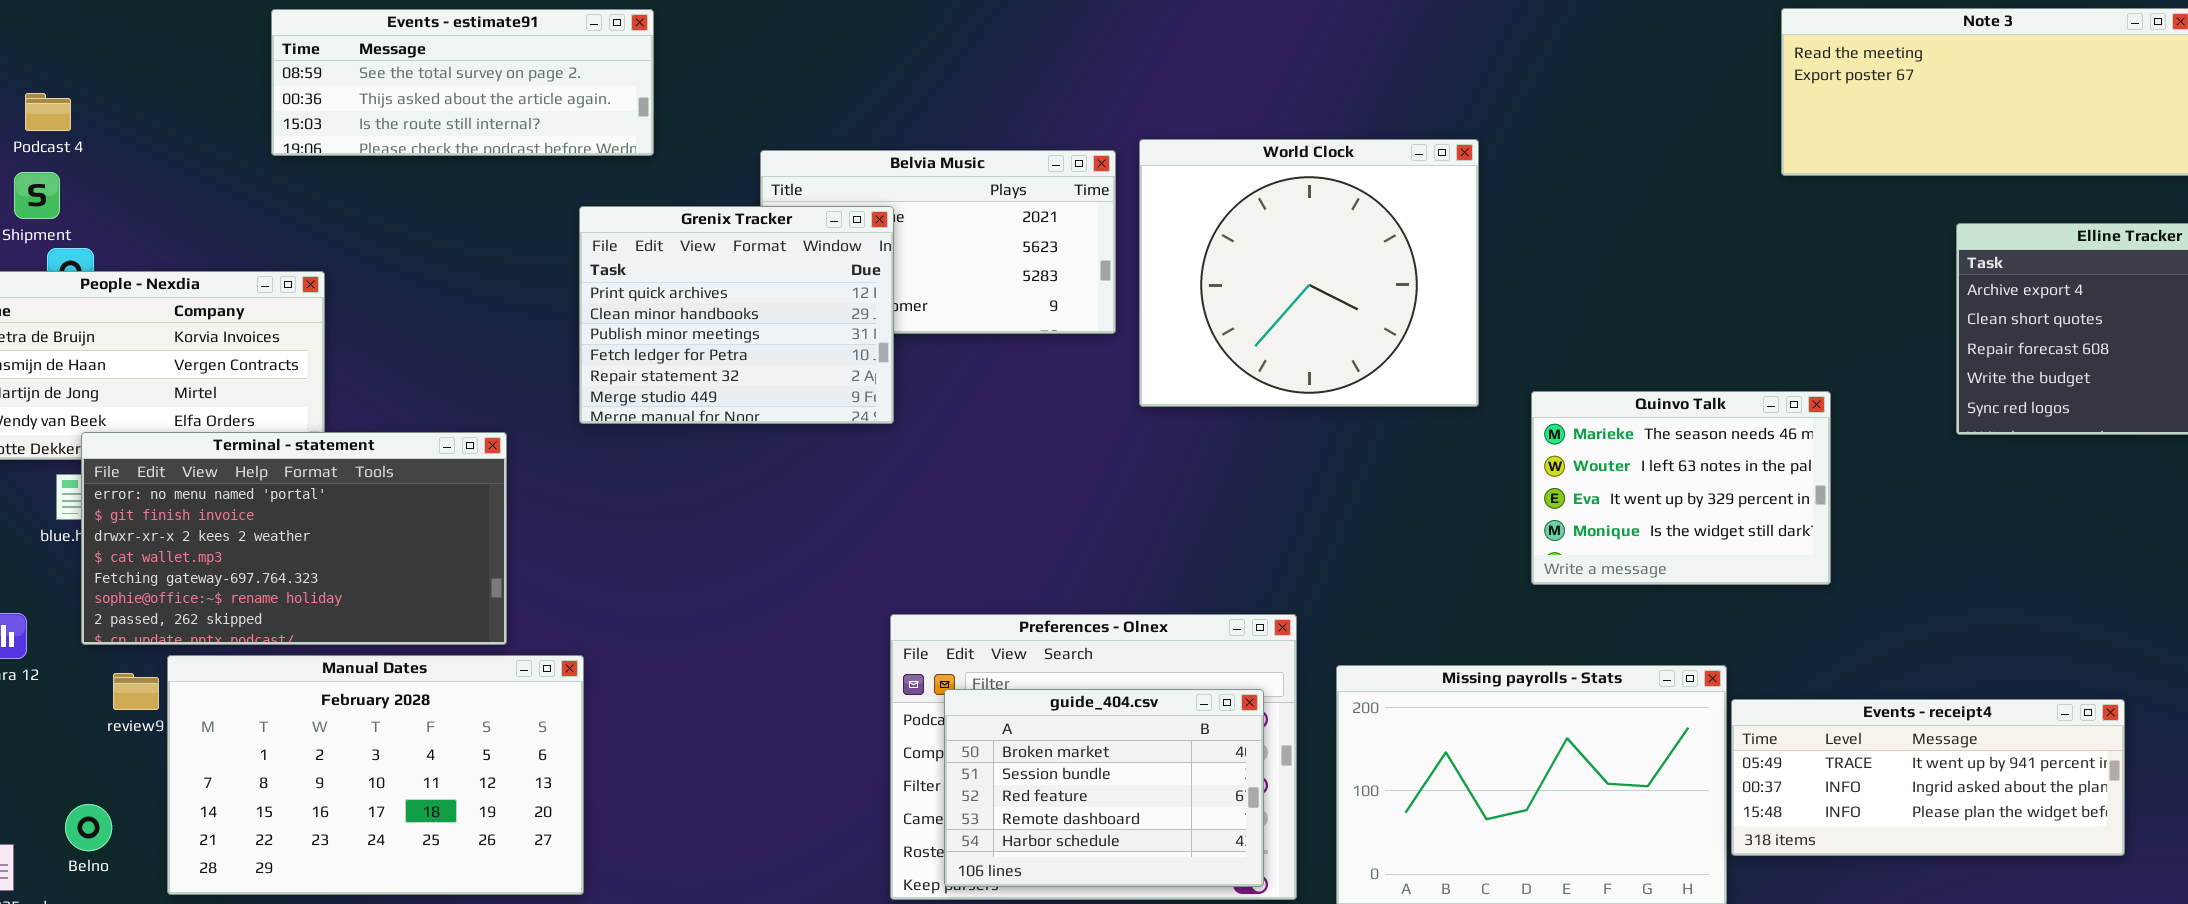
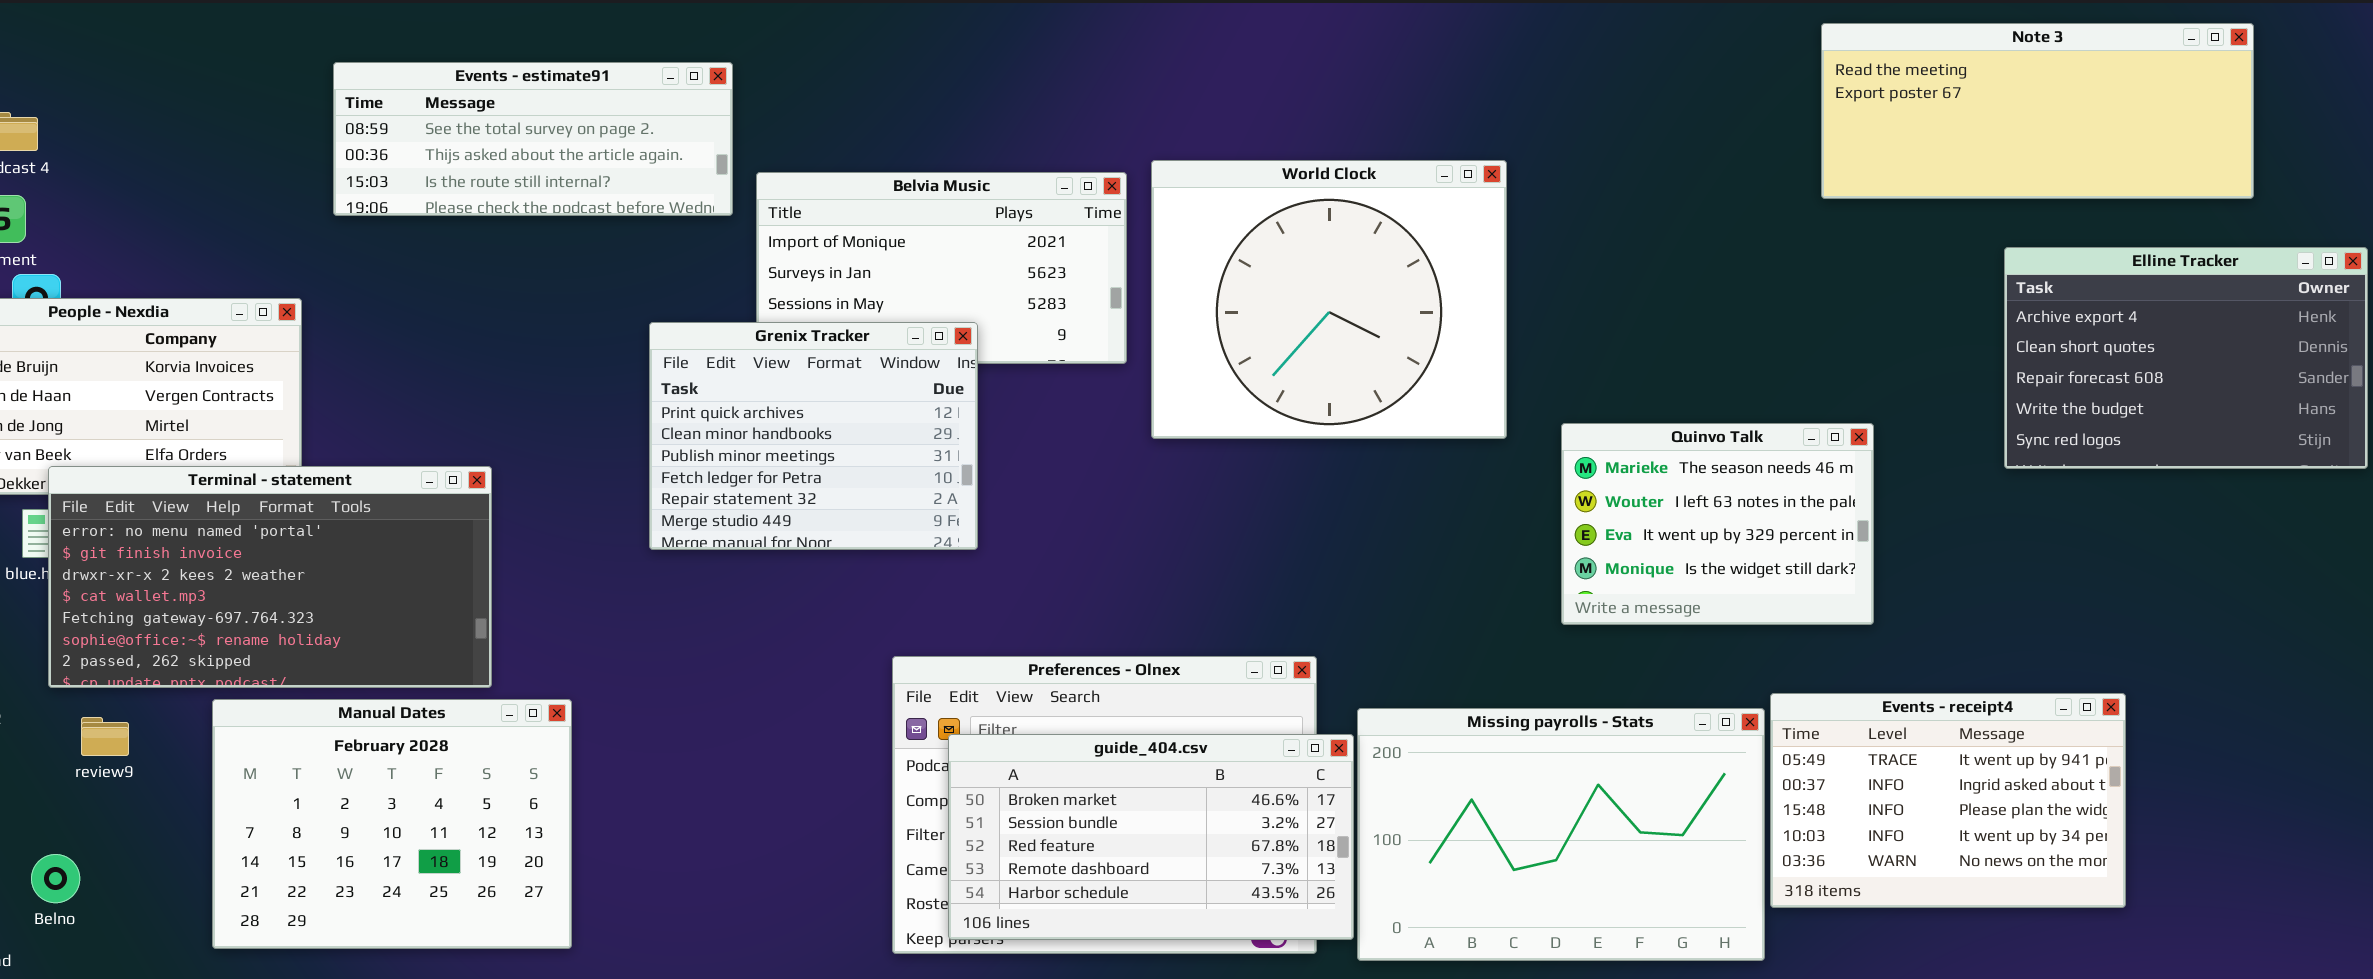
Events - estimate91: [271,9,654,156] -> [333,62,733,216], moved
Grenix Tracker: [579,206,894,424] -> [649,322,978,550], moved
Manual Dates: [167,655,584,895] -> [212,699,572,949], resized
guide_404.csv: [944,689,1264,887] -> [948,734,1354,940], resized
Events - receipt4: [1731,699,2125,856] -> [1770,693,2126,908], resized

